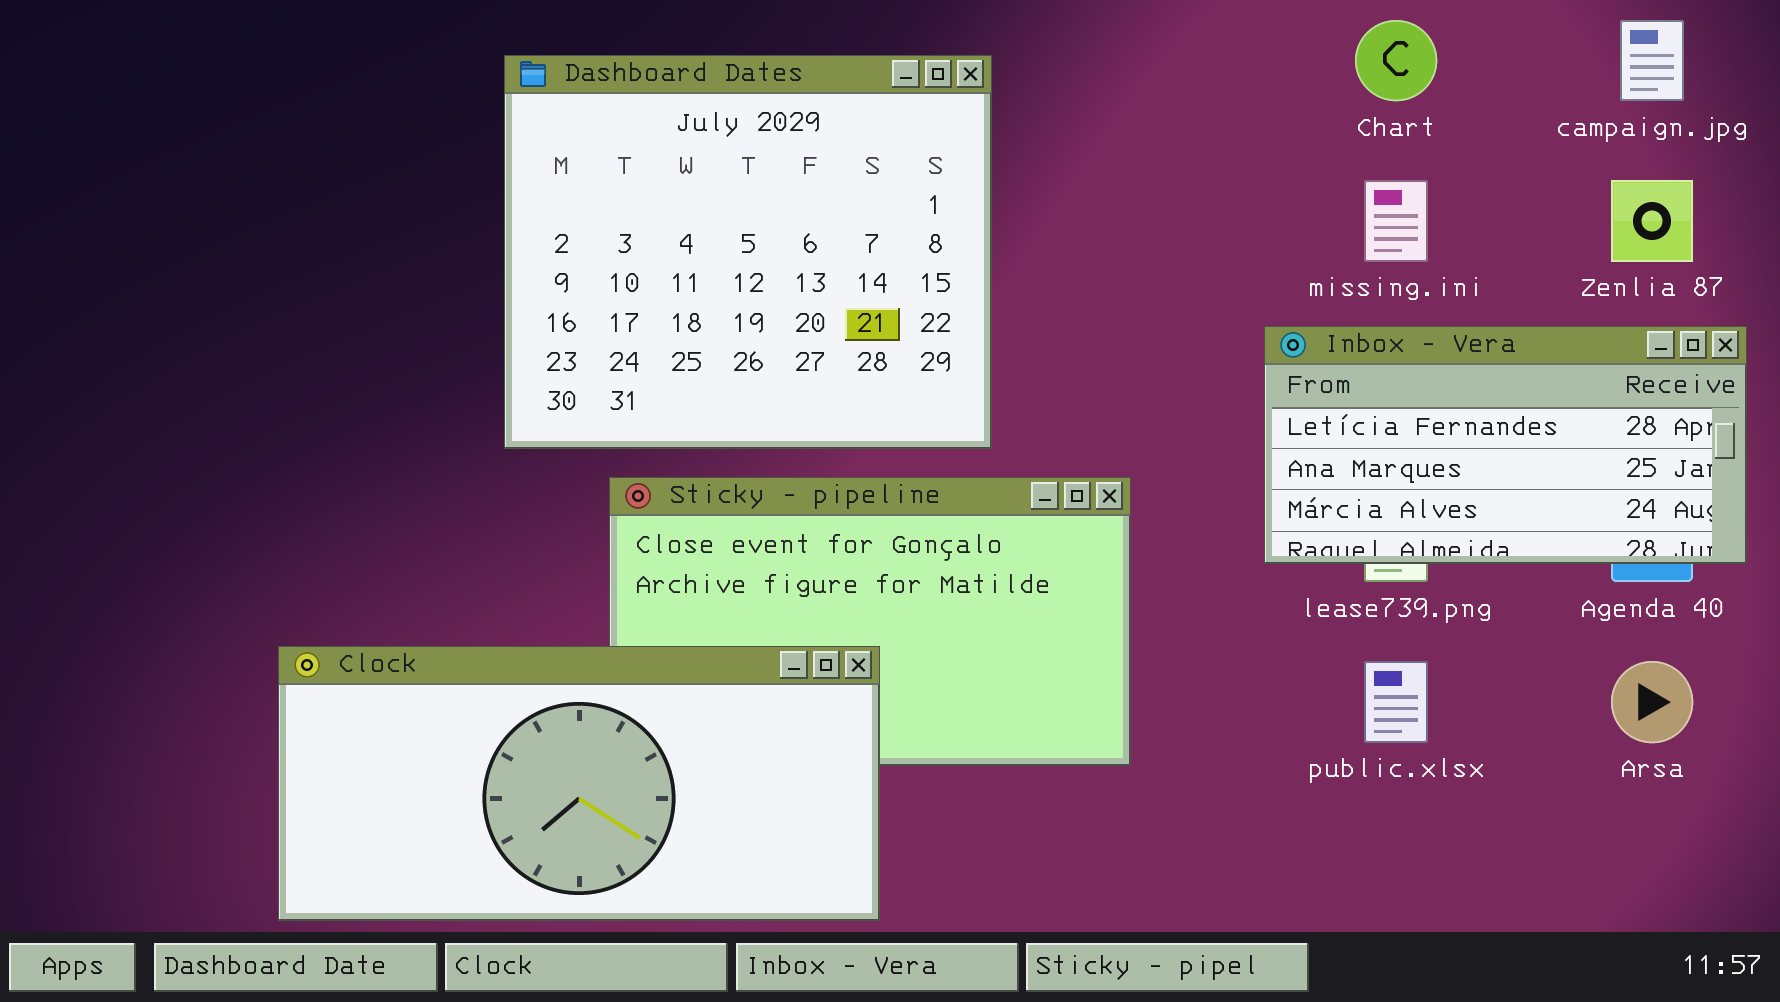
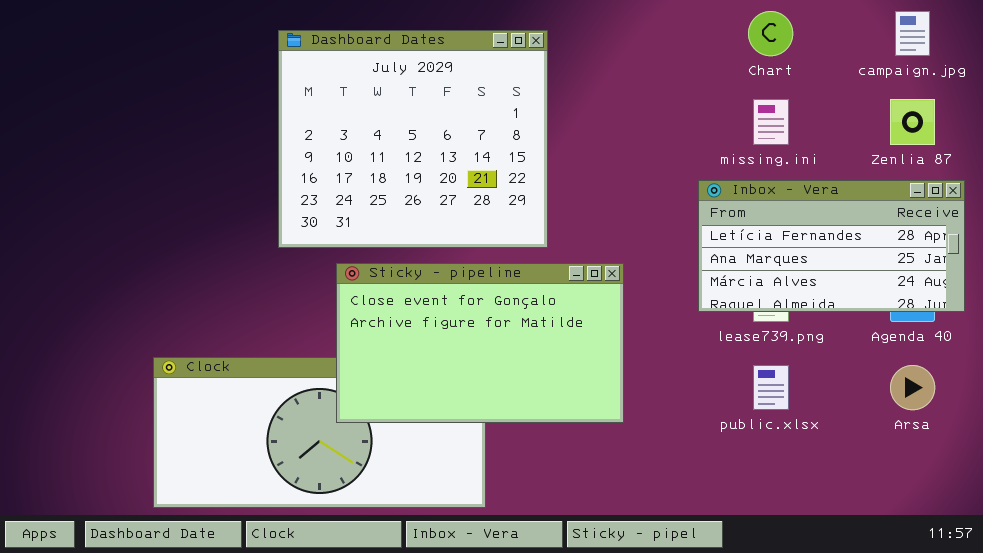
Sticky - pipeline: [609,477,1131,766] -> [336,263,624,423], raised

